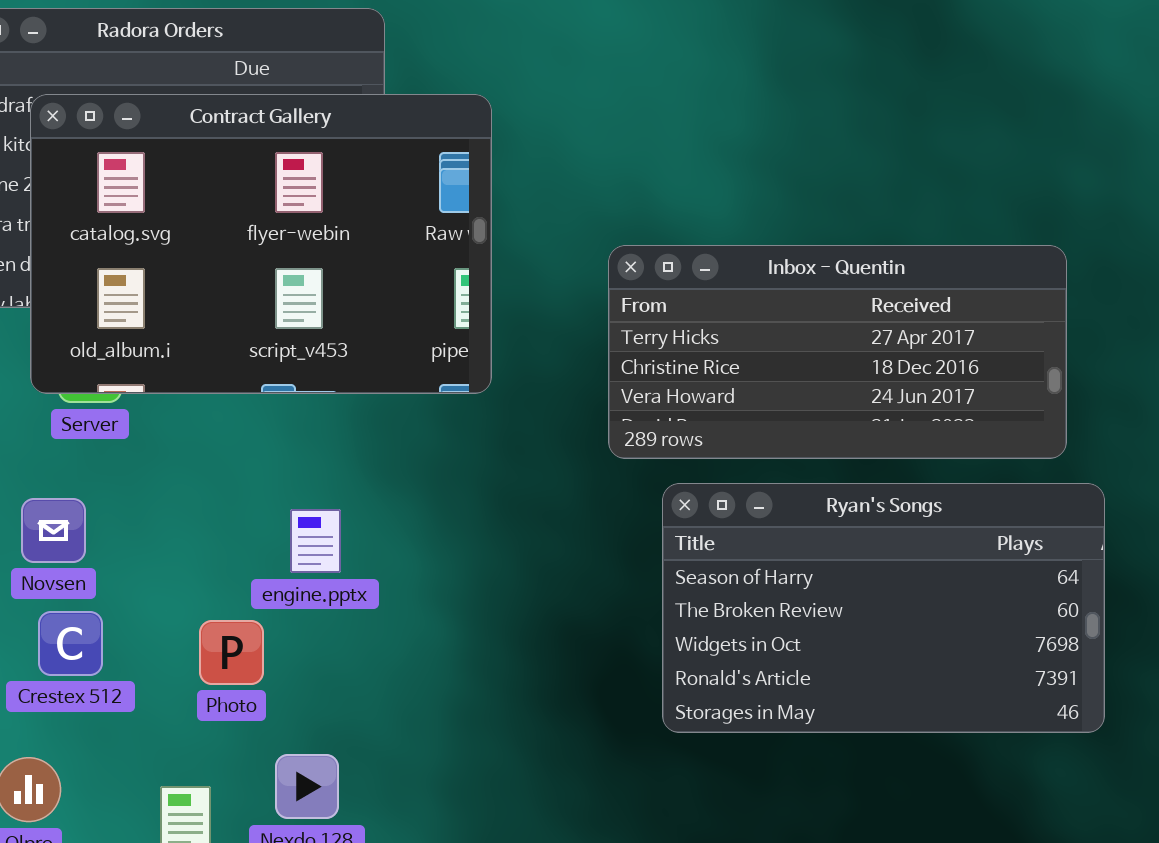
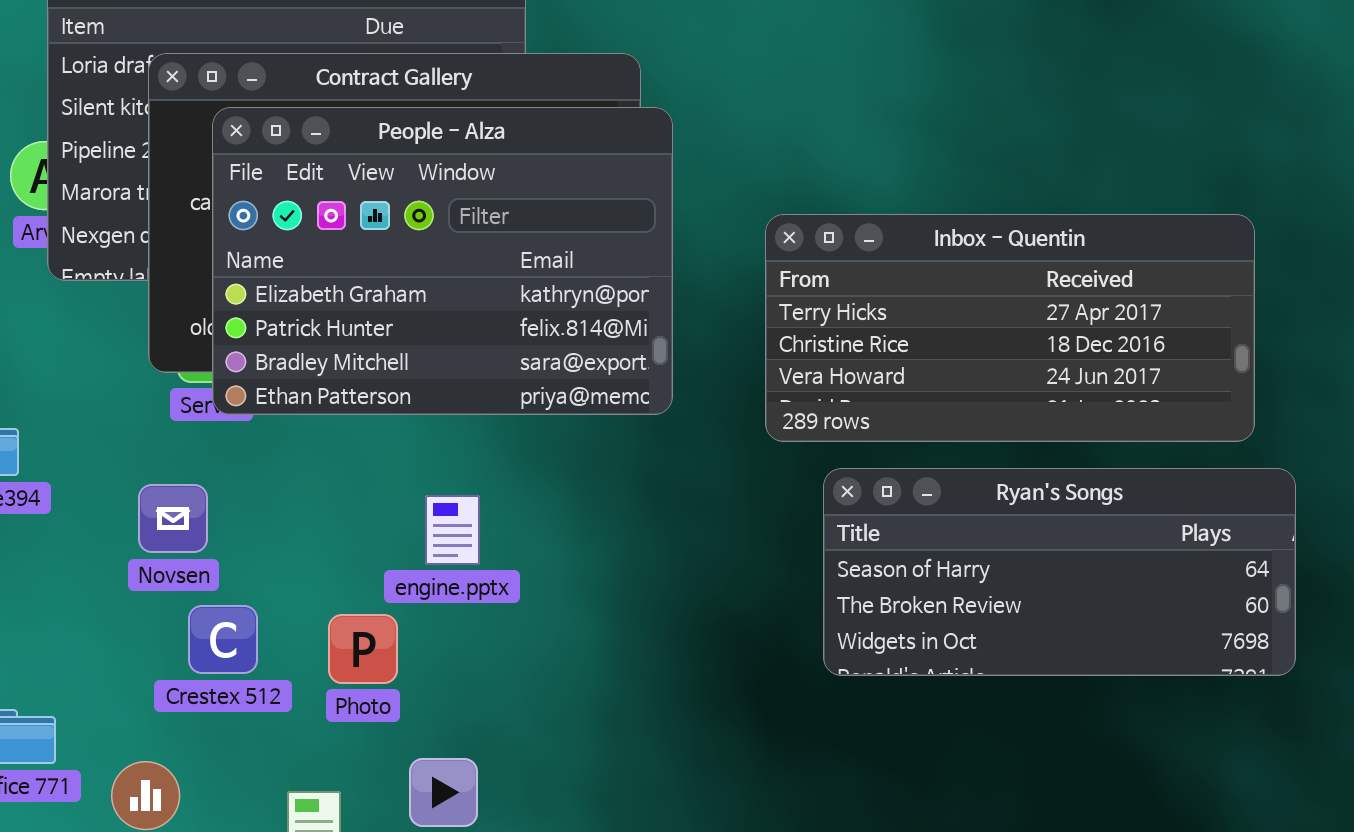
People - Alza: none -> [212,107,673,415], opened
Ryan's Songs: [662,483,1105,733] -> [823,468,1296,676], resized
Crestex 512: [38,611,103,676] -> [188,605,258,674], moved

